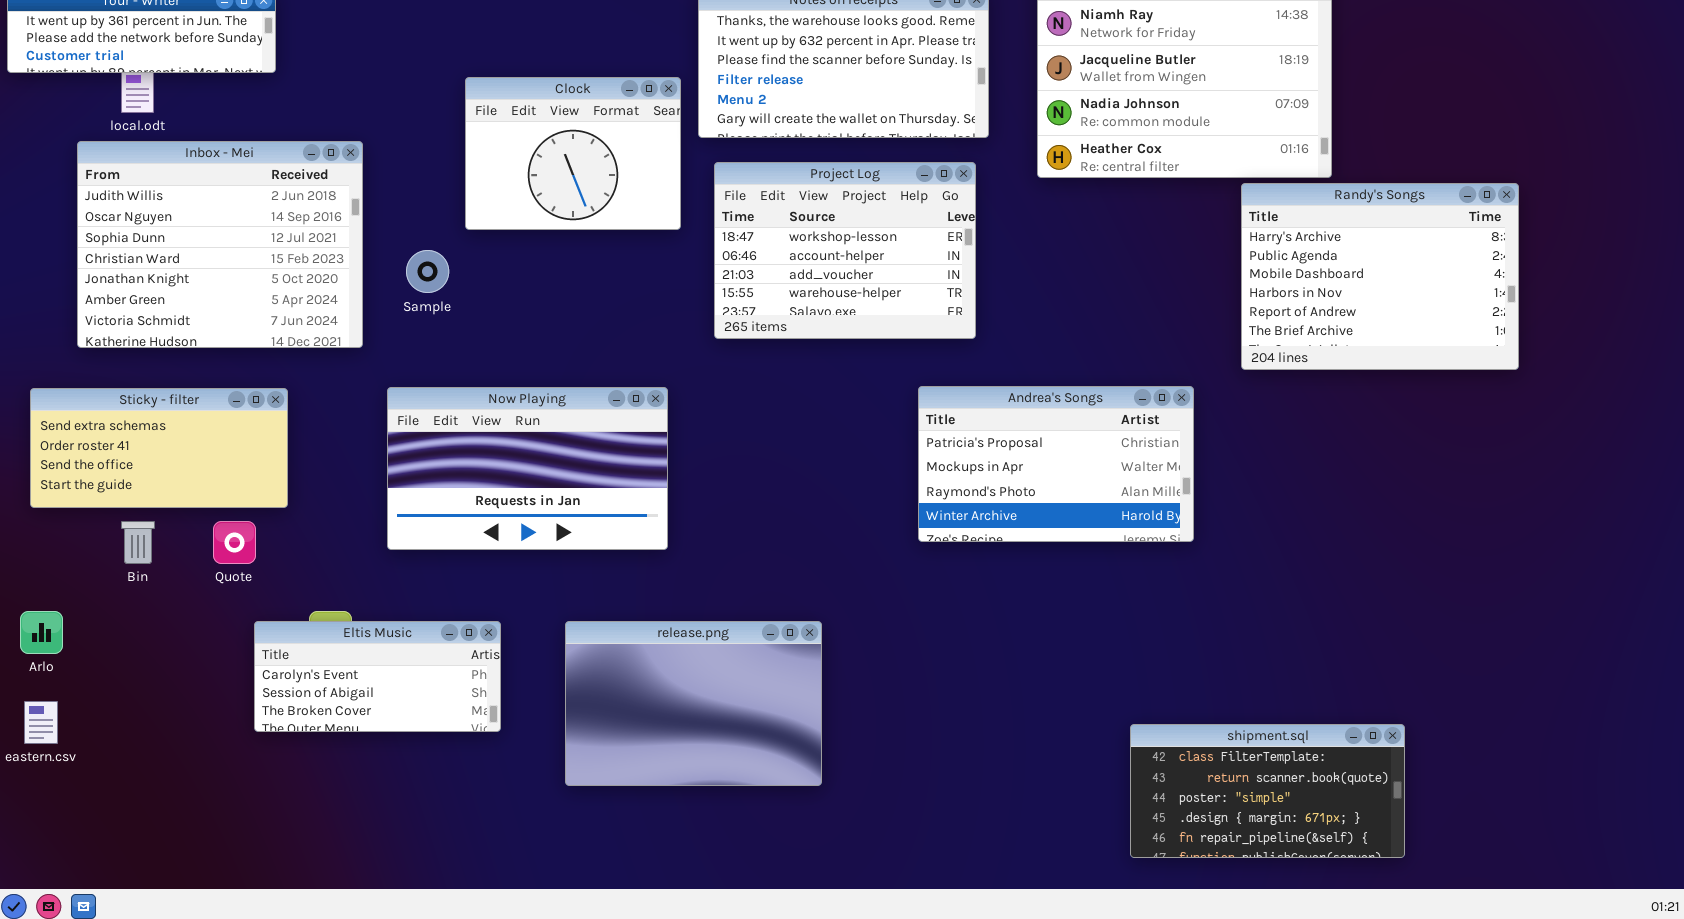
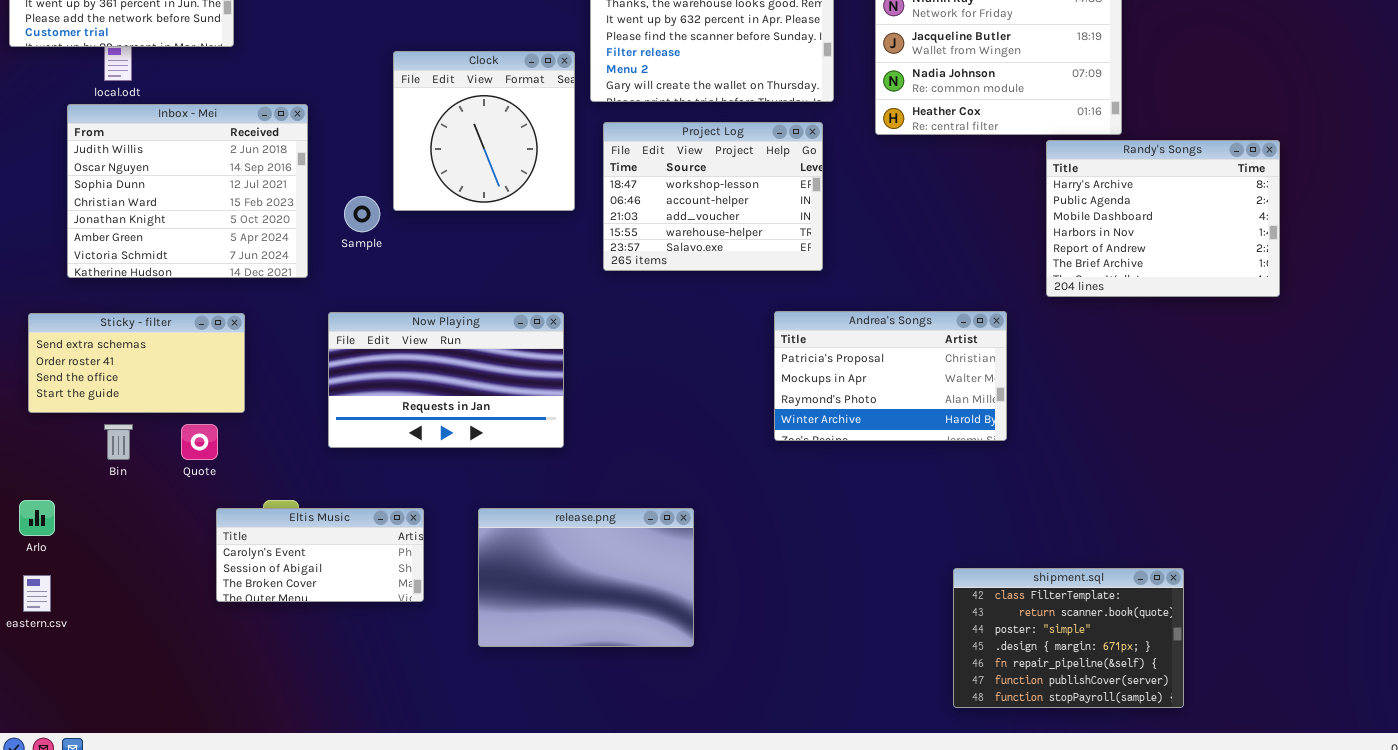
Clock: [465,77,681,230] -> [393,51,575,211], resized
shipment.sql: [1130,724,1405,858] -> [953,568,1184,708], resized

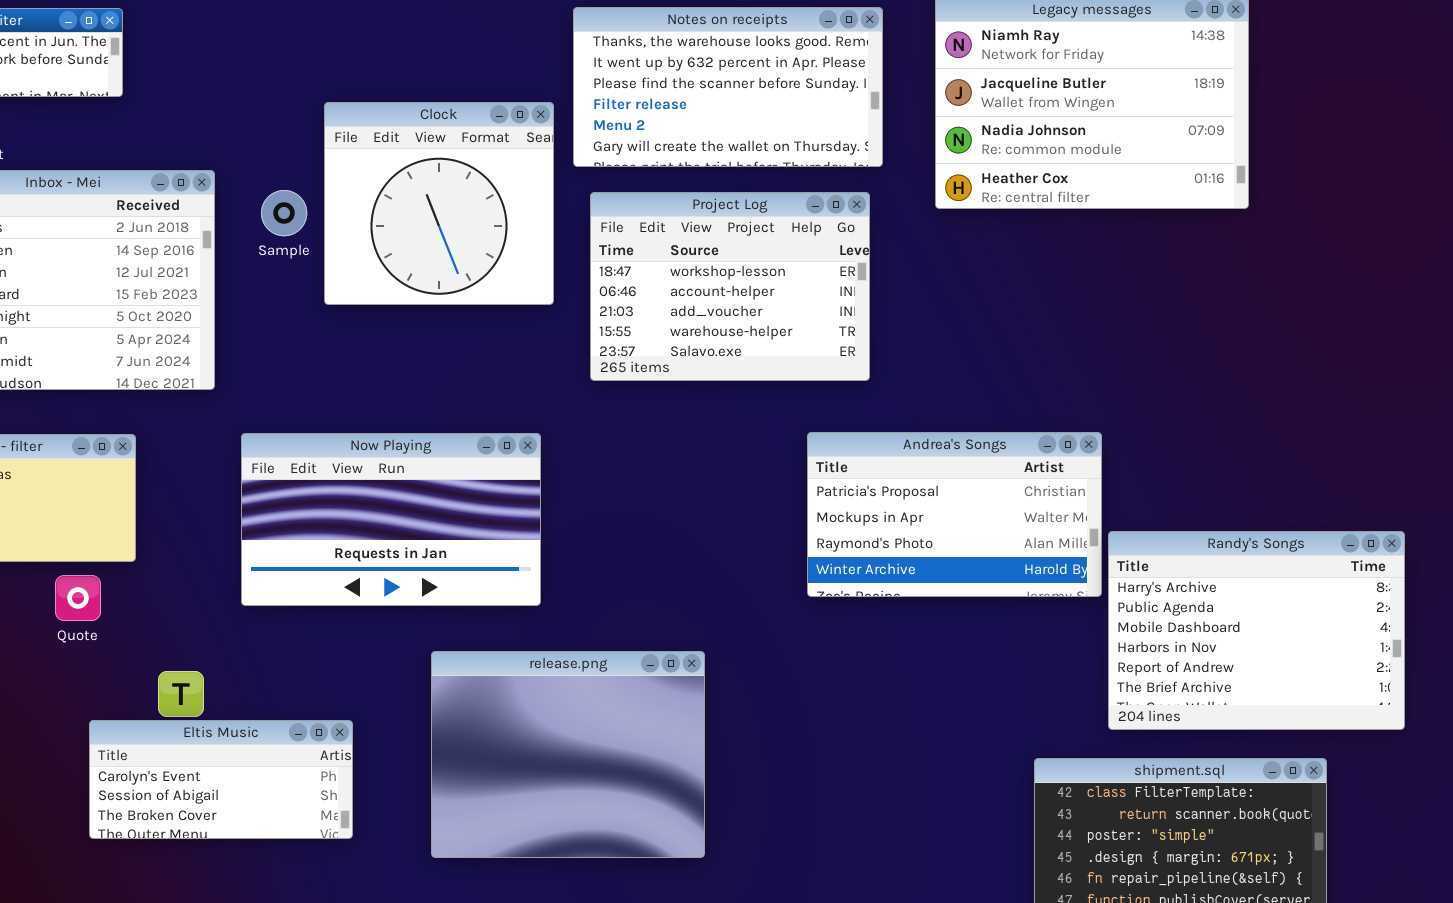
Randy's Songs: [1046,140,1280,297] -> [1108,531,1405,730], moved
Sample: [344,196,380,232] -> [261,190,307,236], moved
Eltis Music: [216,508,424,602] -> [89,720,353,839], moved
release.png: [478,508,694,647] -> [431,651,705,858], resized

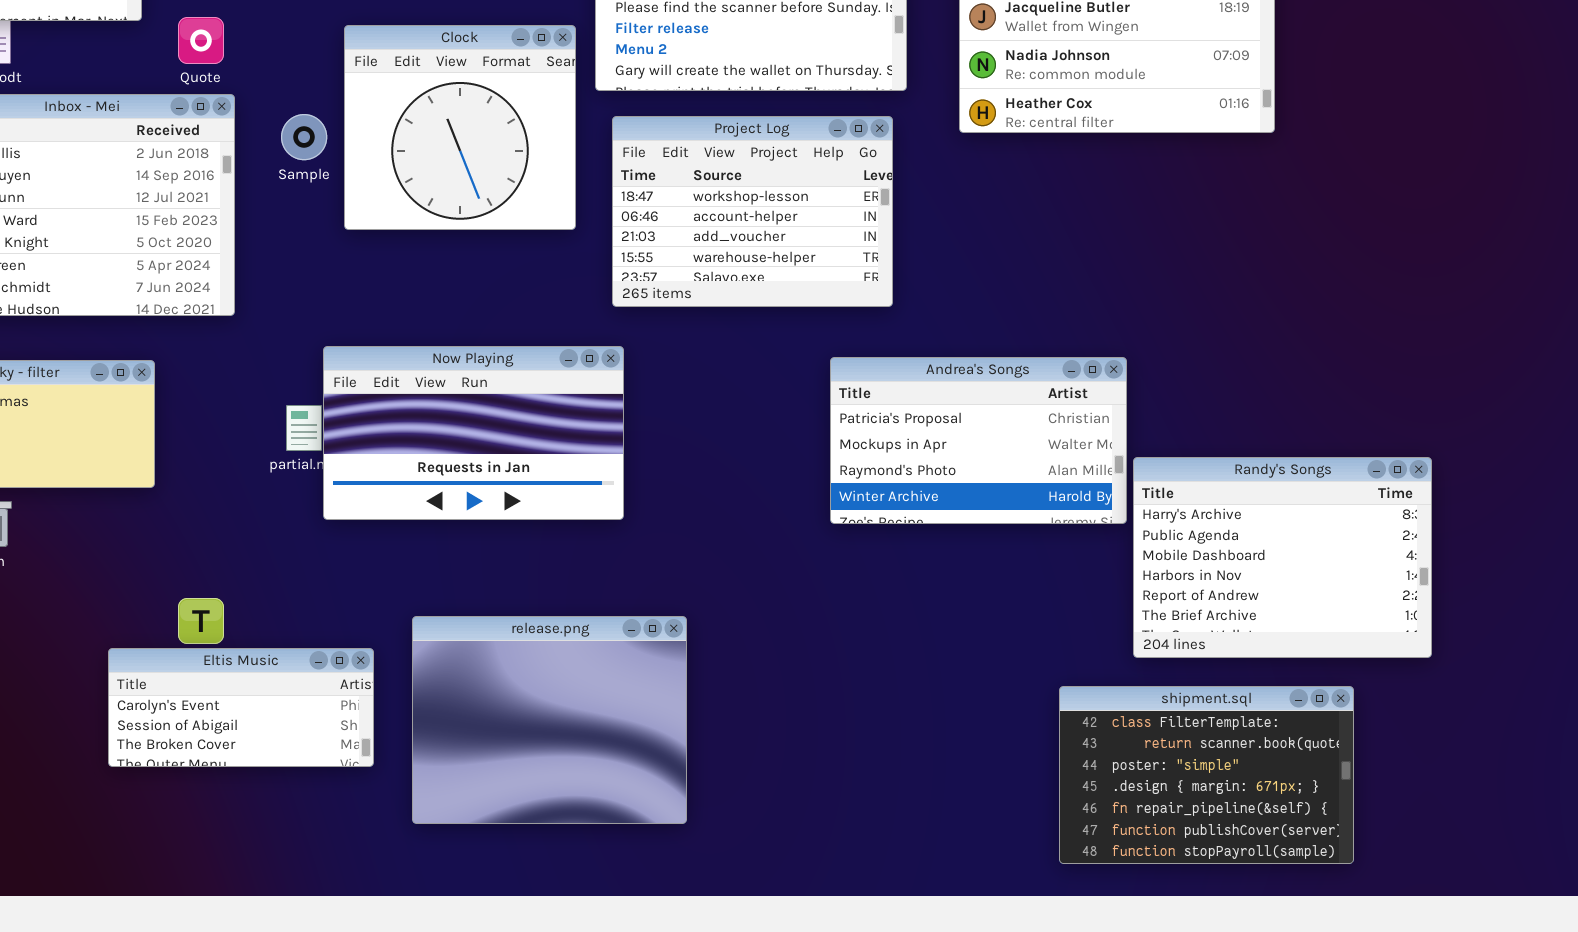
Now Playing: [241,433,541,606] -> [323,346,624,520], moved
Quote: [55,575,101,621] -> [178,17,224,64], moved
release.png: [431,651,705,858] -> [412,616,687,824], moved

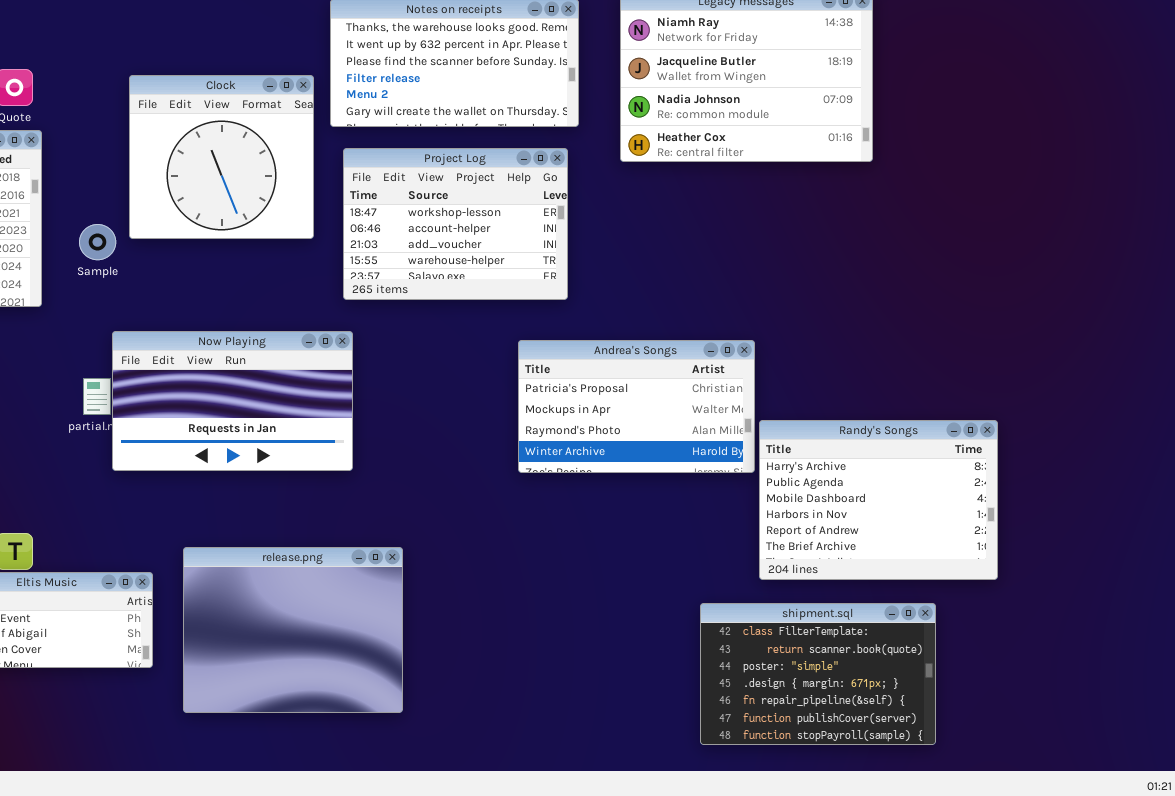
Sample: [281,114,327,160] -> [79,224,116,260], moved

